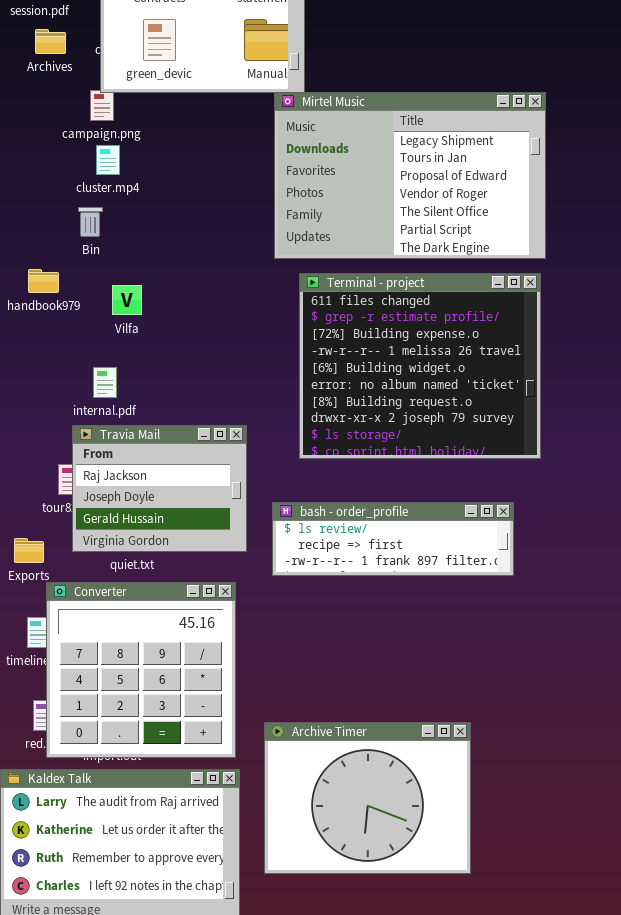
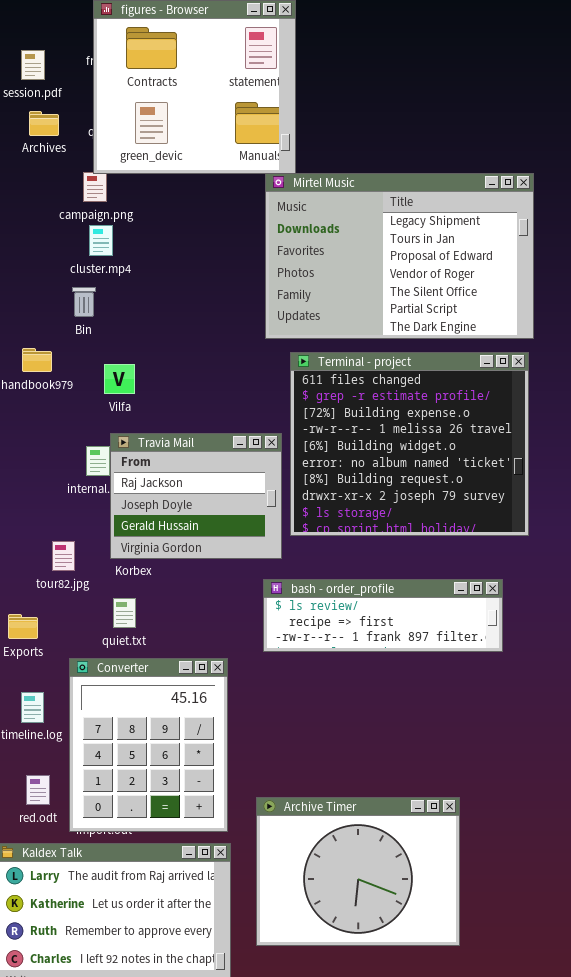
Travia Mail: [72,425,247,552] -> [110,433,282,559], moved
Converter: [46,582,236,758] -> [69,658,228,832], resized

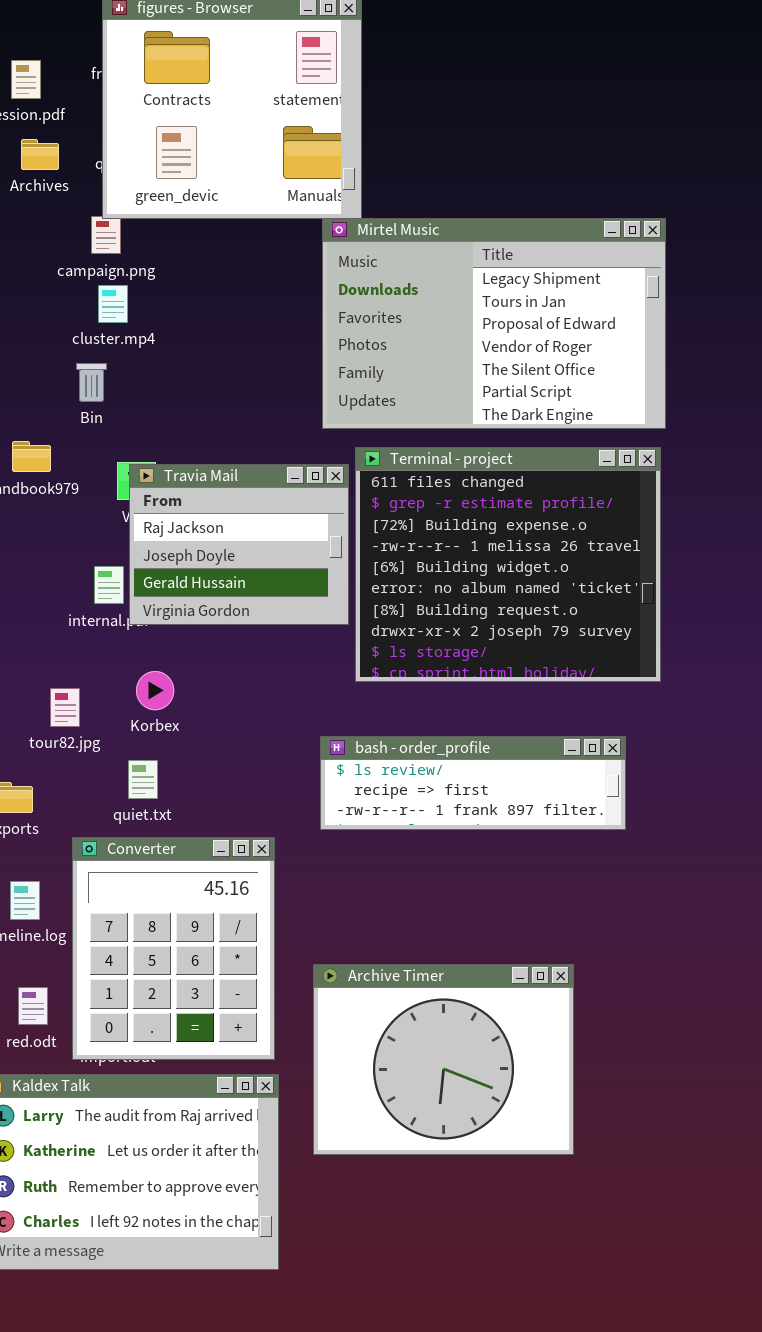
Travia Mail: [110,433,282,559] -> [129,464,349,625], moved
Archive Timer: [256,797,460,946] -> [313,964,574,1155], moved

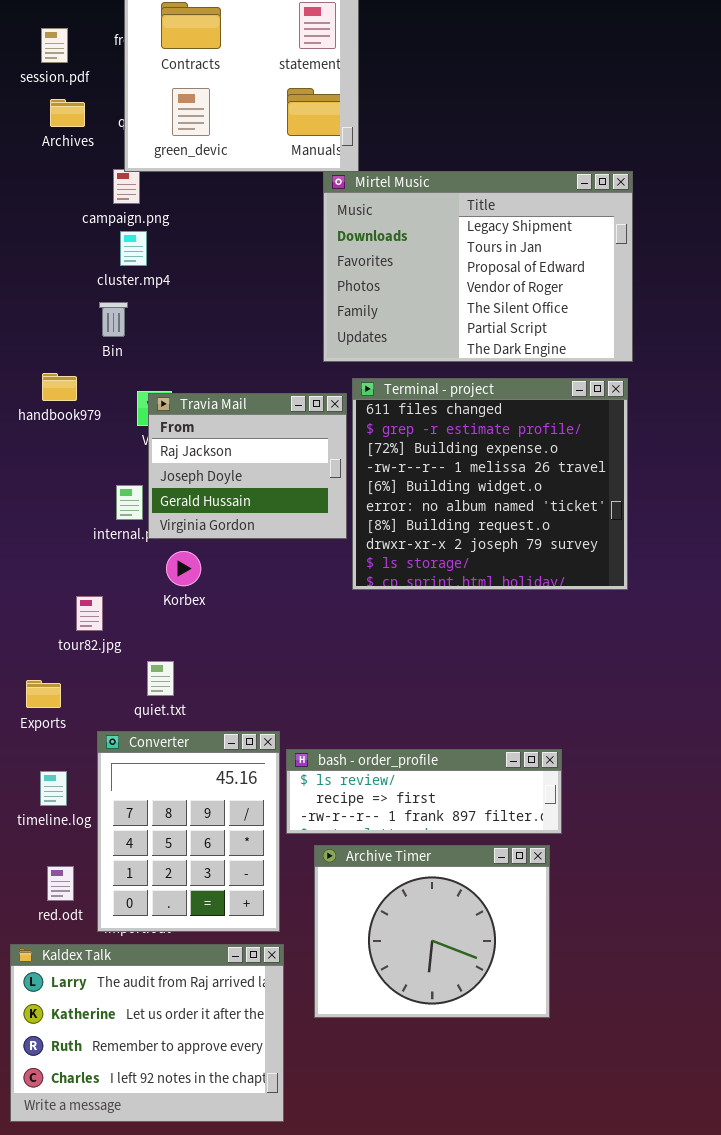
Korbex: [136,671,174,710] -> [166,551,201,586], moved
bash - order_profile: [320,736,626,830] -> [286,749,562,834], moved

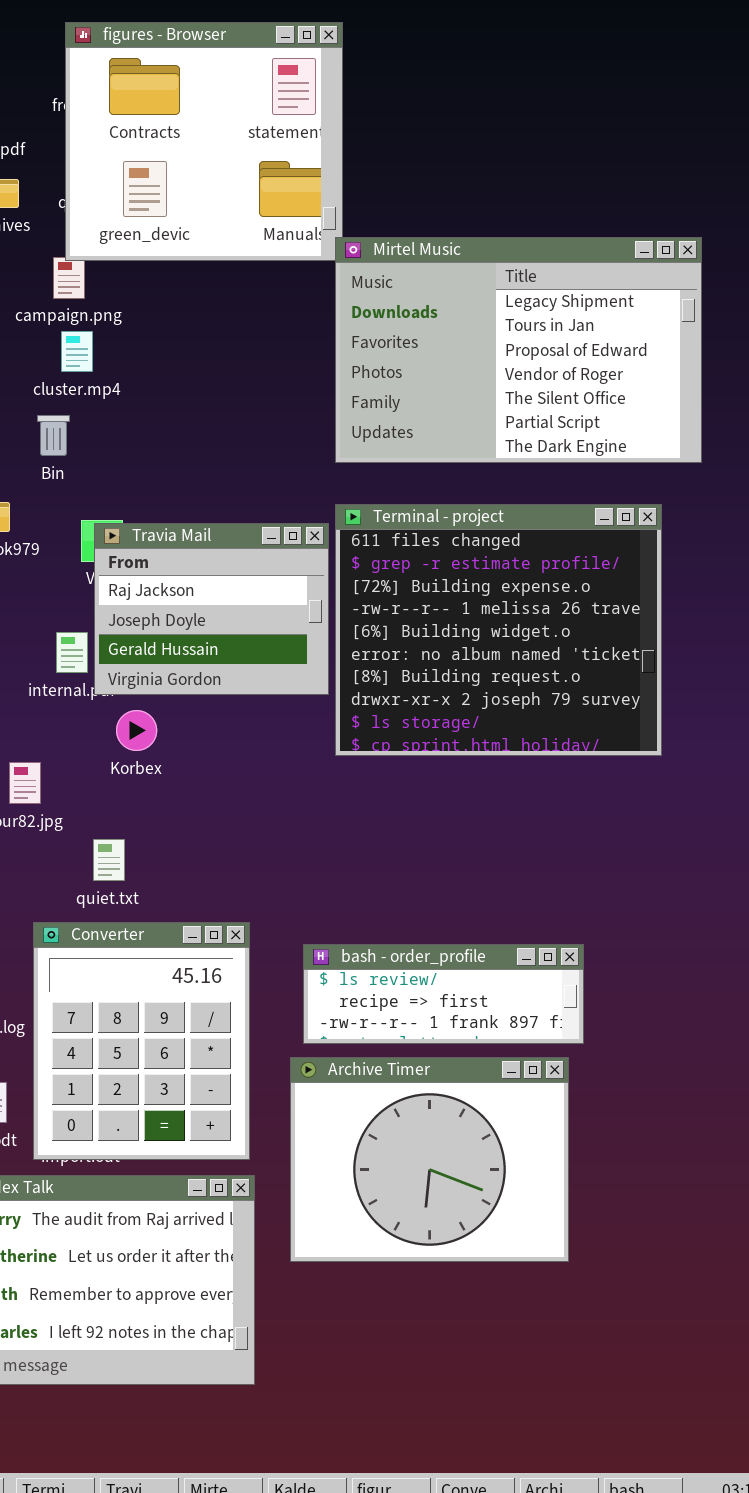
Mirtel Music: [323,171,633,362] -> [335,237,702,463], moved
bash - order_profile: [286,749,562,834] -> [303,944,584,1044], resized

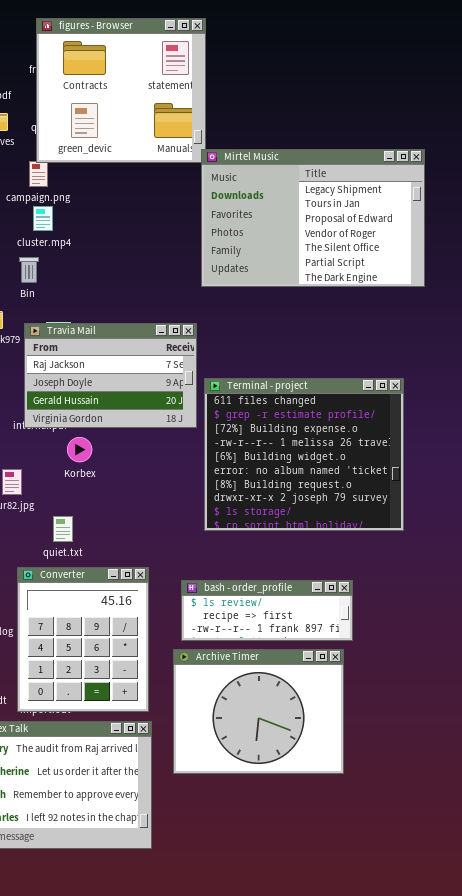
Terminal - project: [335,504,662,756] -> [204,378,404,531], moved
Travia Mail: [94,523,329,695] -> [24,323,197,428], resized

